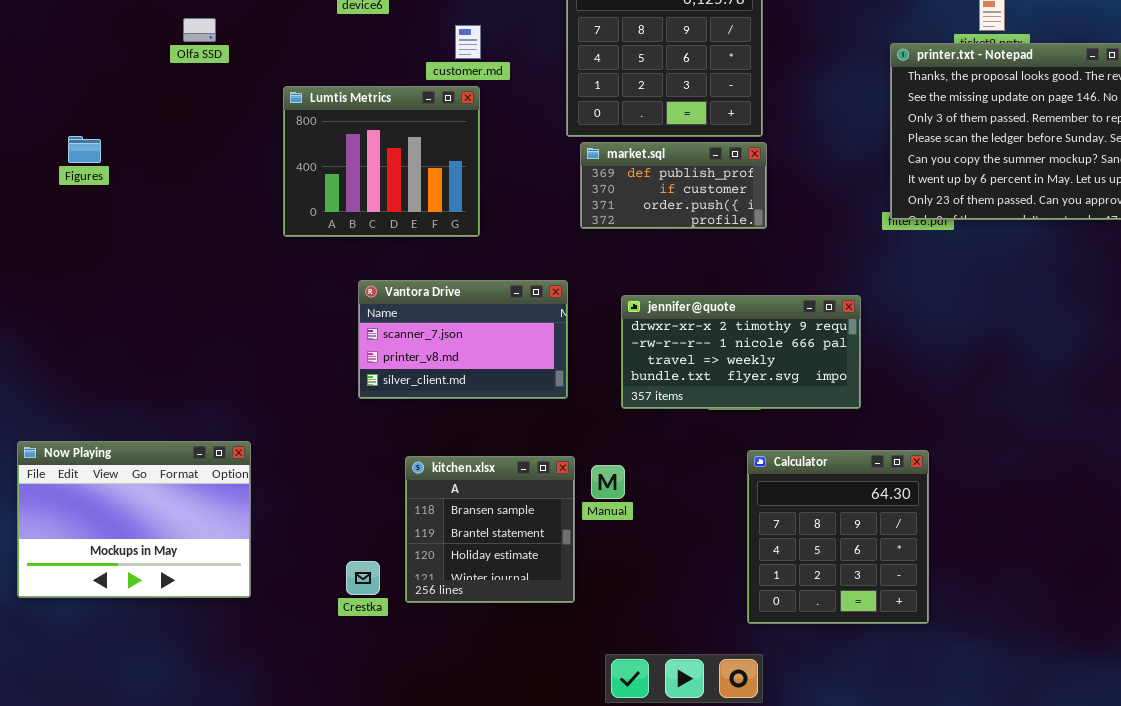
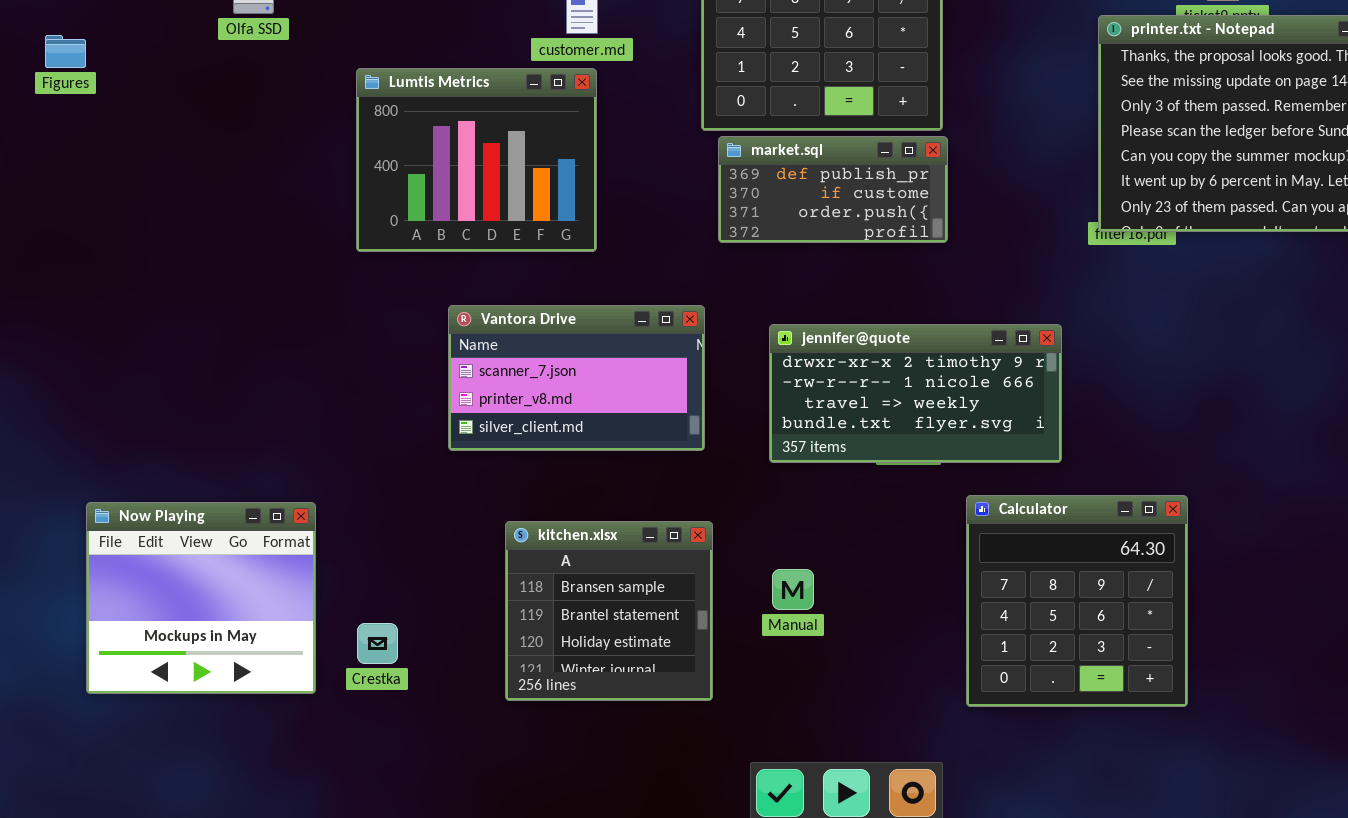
Figures: [68,136,101,163] -> [45,35,86,68], moved
Now Playing: [17,441,251,598] -> [86,502,316,694], resized
Calculator: [747,450,929,624] -> [966,495,1188,707], moved
Manual: [591,465,625,499] -> [772,569,814,610], moved
Crestka: [346,561,380,595] -> [357,623,398,664], moved

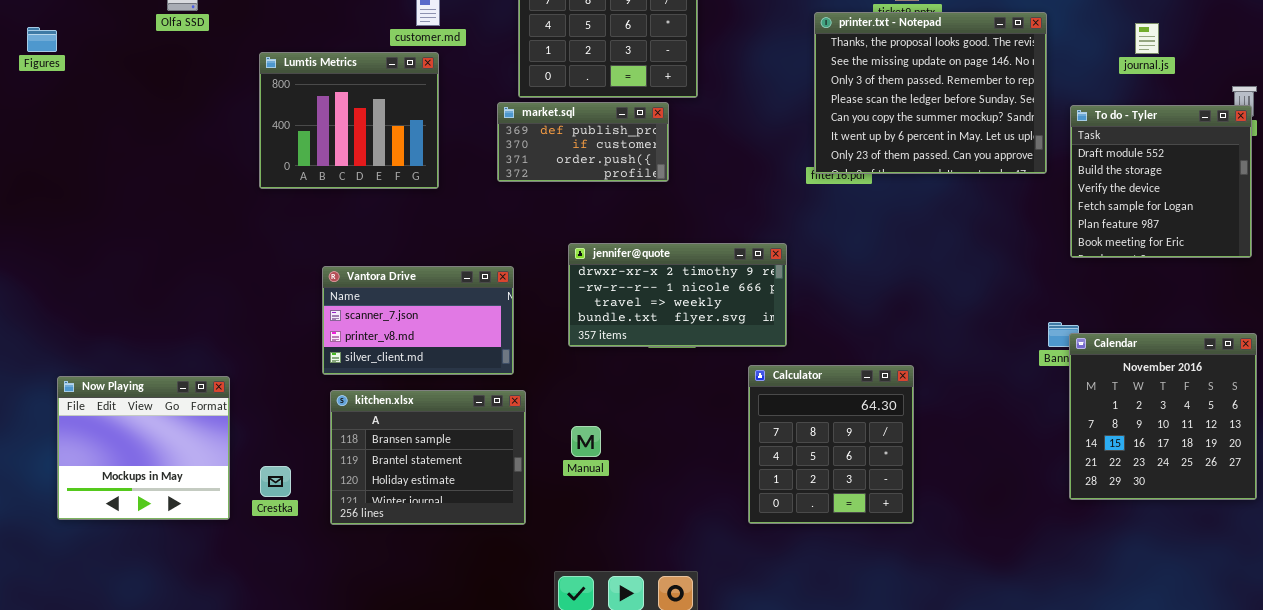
market.sql: [718,136,948,243] -> [497,102,669,182], moved
Vantora Drive: [448,305,705,451] -> [322,266,514,375], moved
Calculator: [966,495,1188,707] -> [748,365,914,524], moved
kitchen.xlsx: [505,521,713,701] -> [330,390,526,525], resized

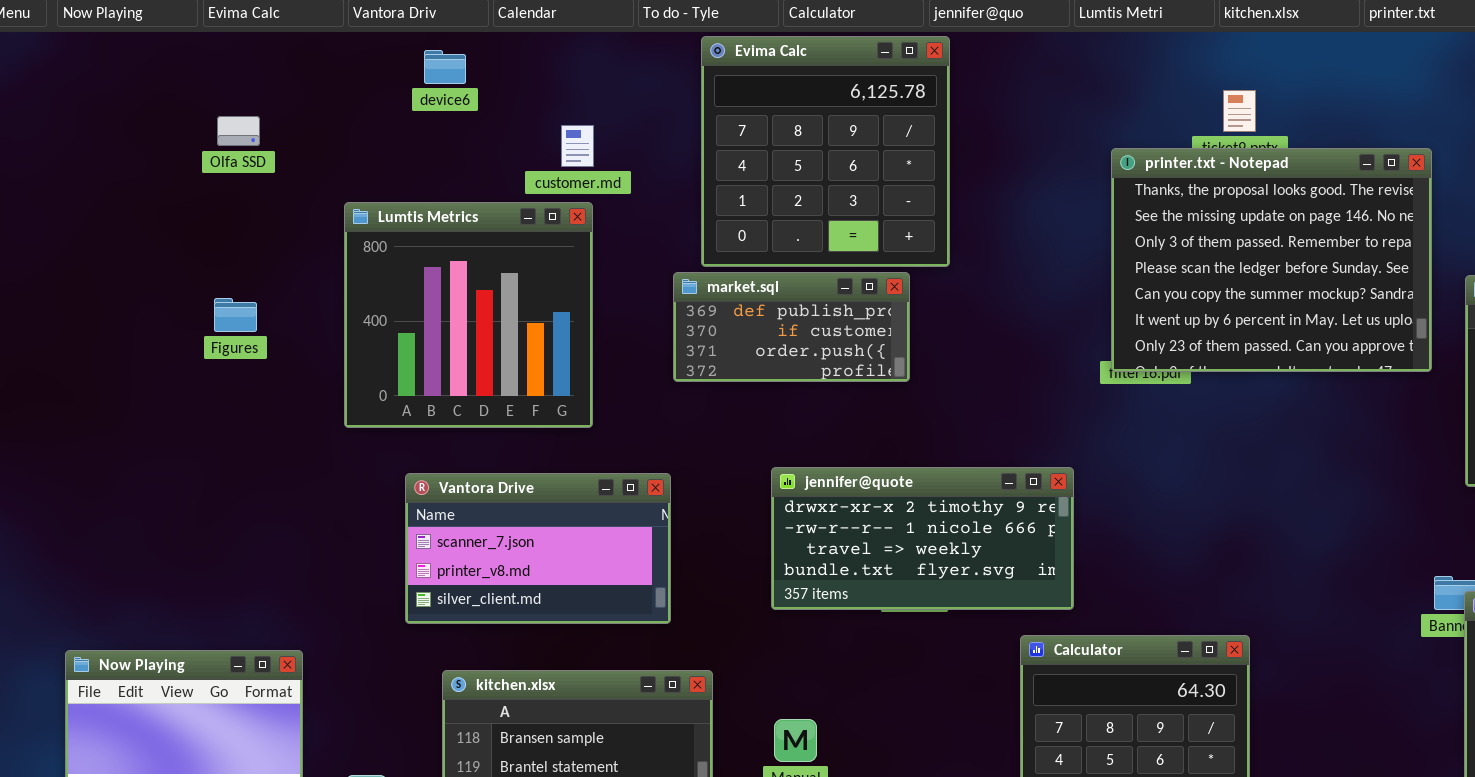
Figures: [27,27,57,52] -> [214,298,257,332], moved
Lumtis Metrics: [259,52,439,189] -> [344,202,593,428], resized
Vantora Drive: [322,266,514,375] -> [405,473,671,624], moved

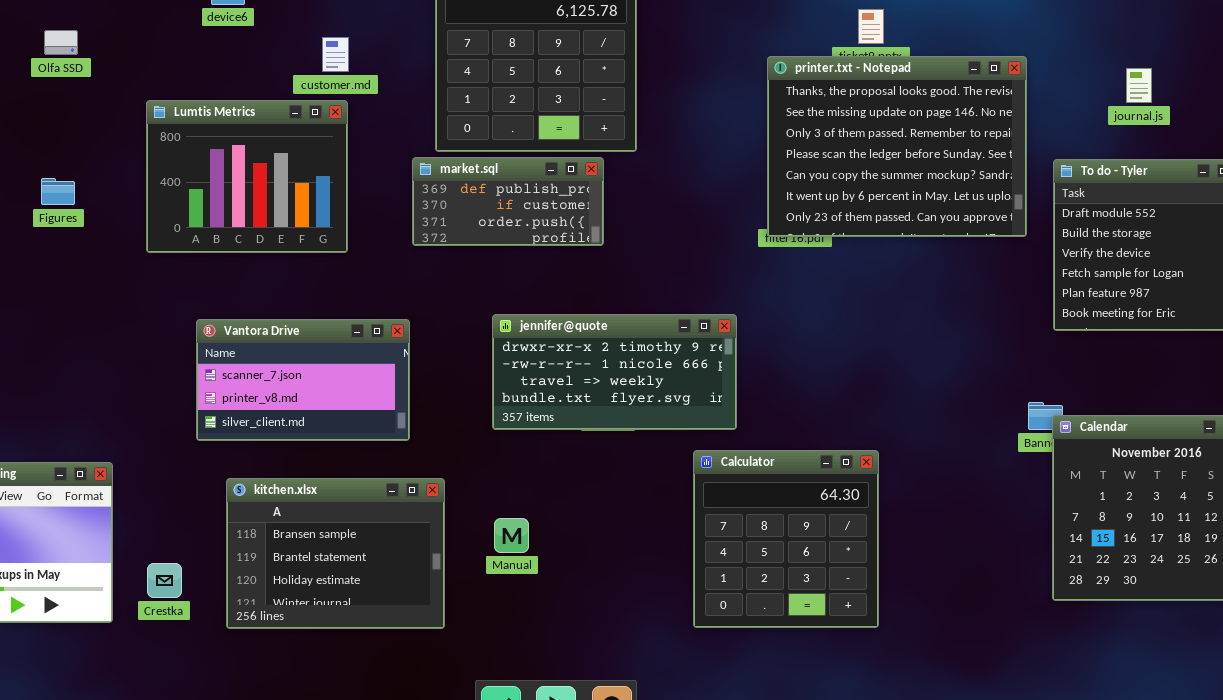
Lumtis Metrics: [344,202,593,428] -> [146,100,348,253], resized

